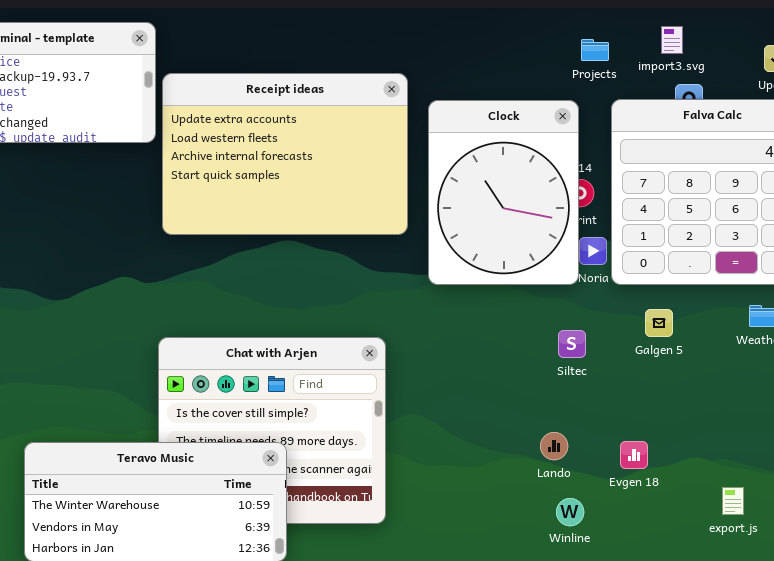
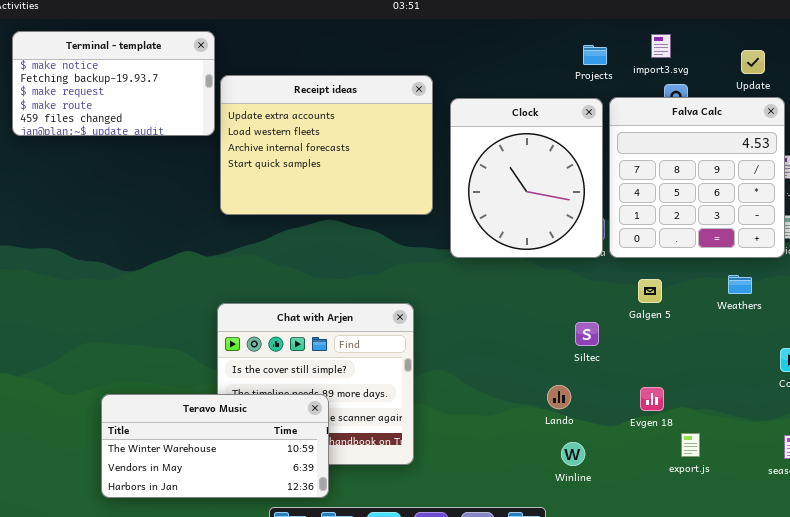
Clock: [428,100,579,285] -> [450,98,603,258], resized
Siltec: [558,330,586,358] -> [575,322,599,346], moved
Evgen 18: [620,441,648,469] -> [640,387,664,411], moved
export.js: [722,487,744,515] -> [681,433,700,457], moved

